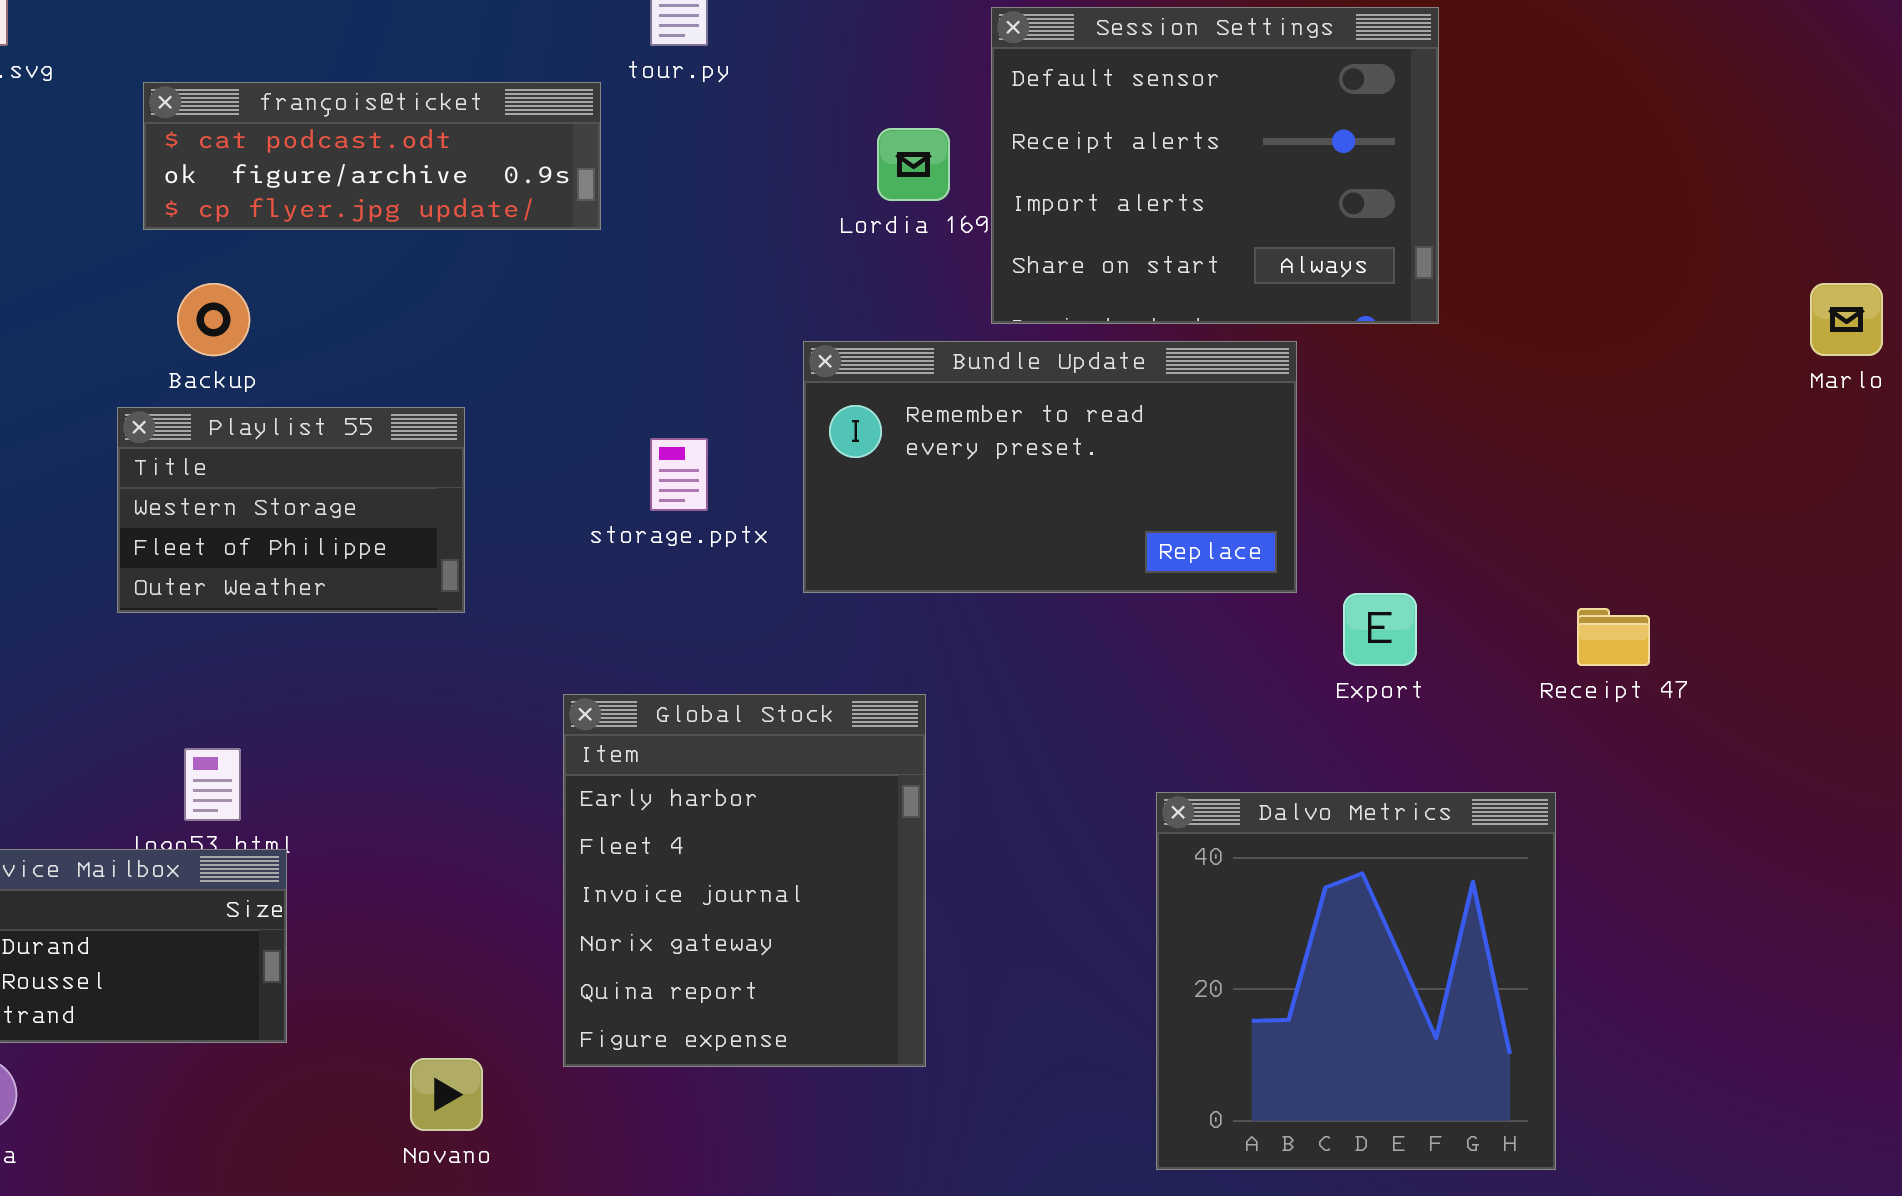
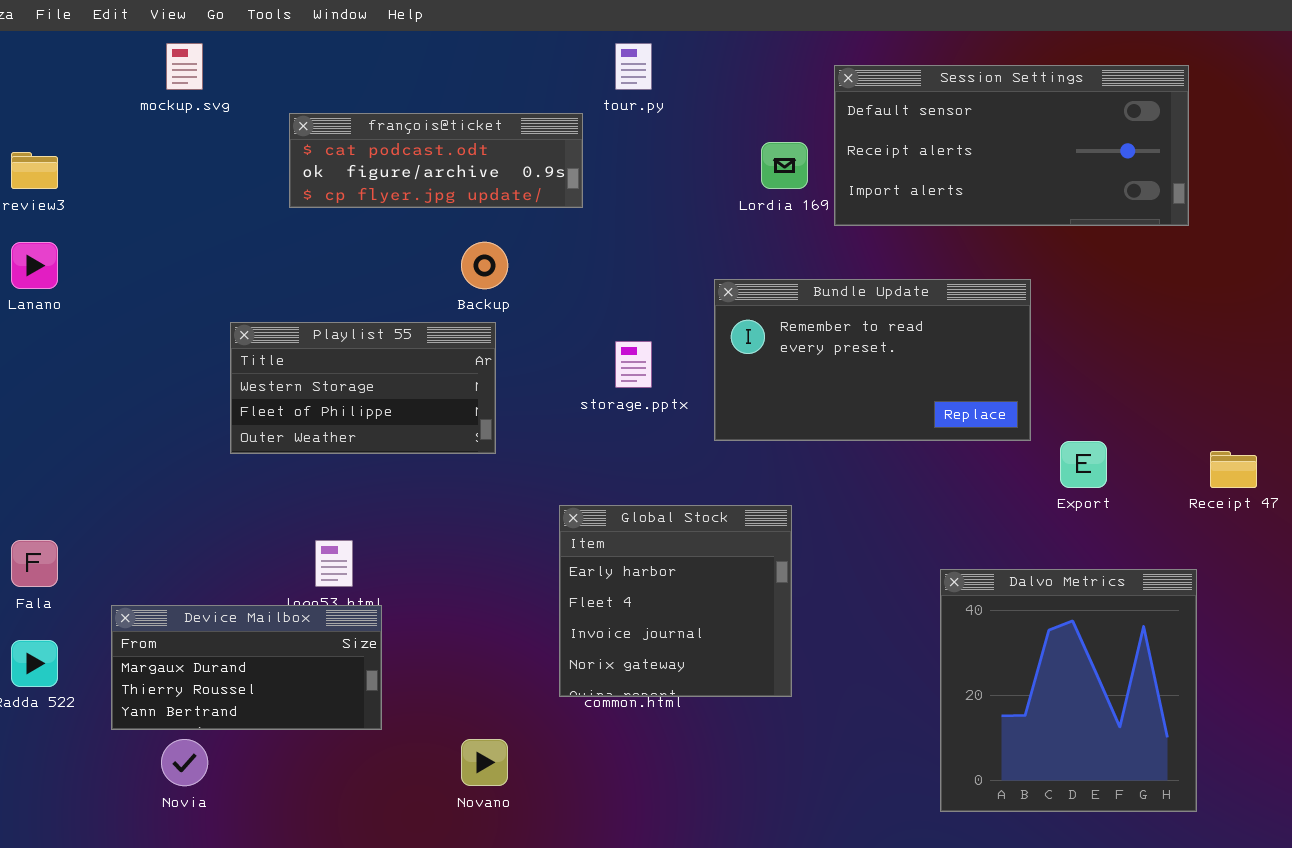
Session Settings: [991,7,1439,324] -> [834,65,1189,226], resized
Backup: [177,283,250,356] -> [461,242,508,289], moved
Playlist 55: [117,407,465,613] -> [230,322,496,454], resized
Global Stock: [563,694,926,1067] -> [559,505,792,697], resized

